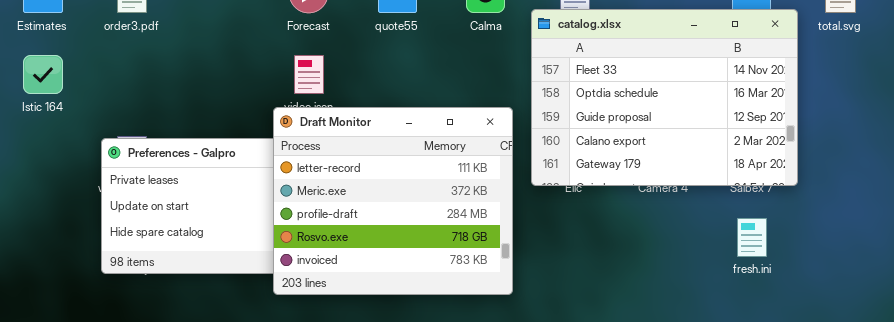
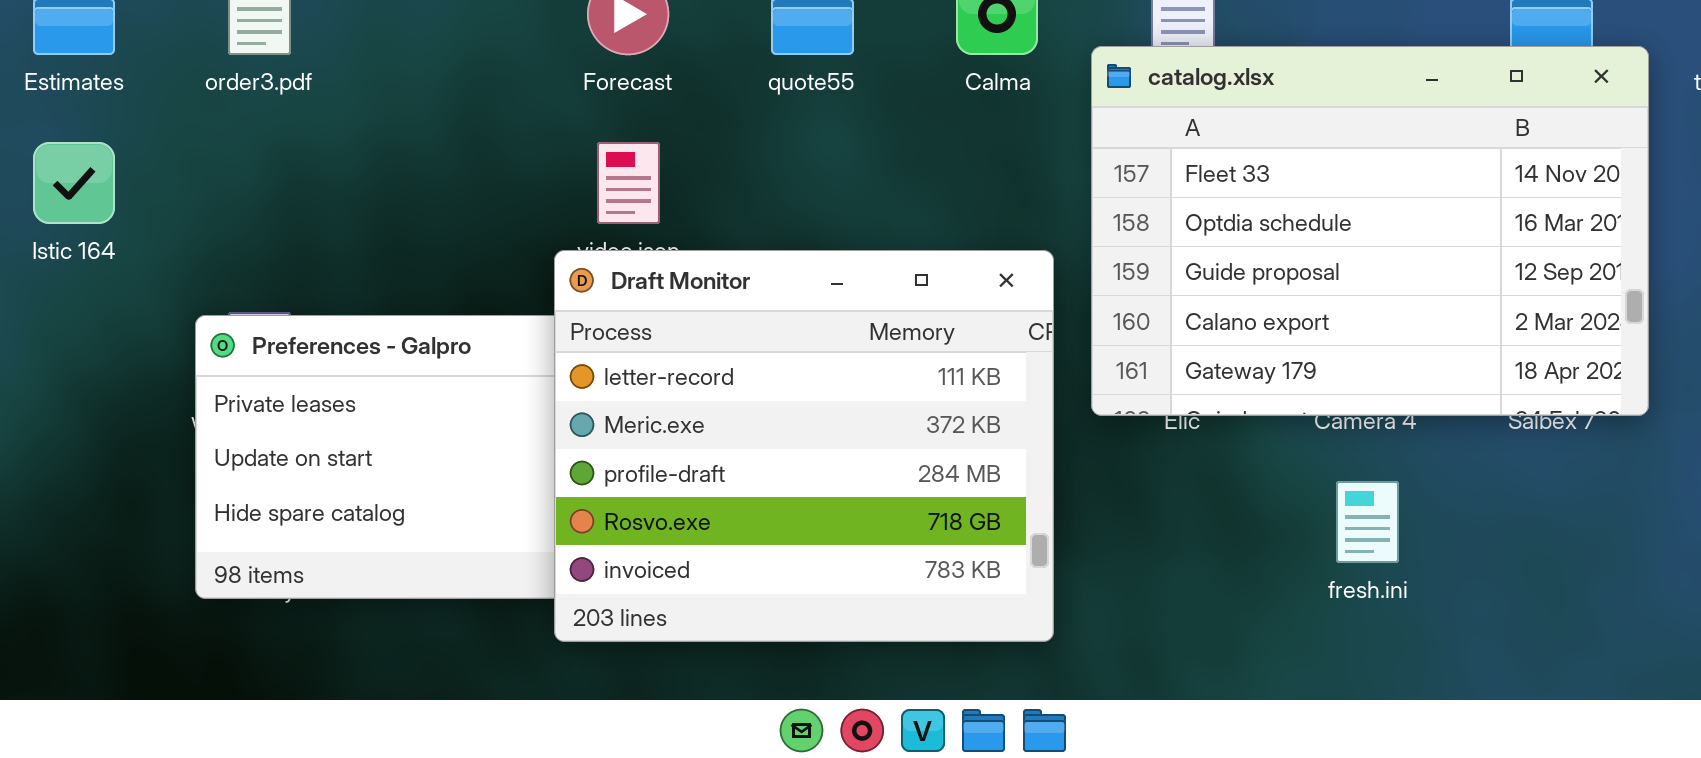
fresh.ini: [737,218,767,257] -> [1336,481,1399,563], moved

